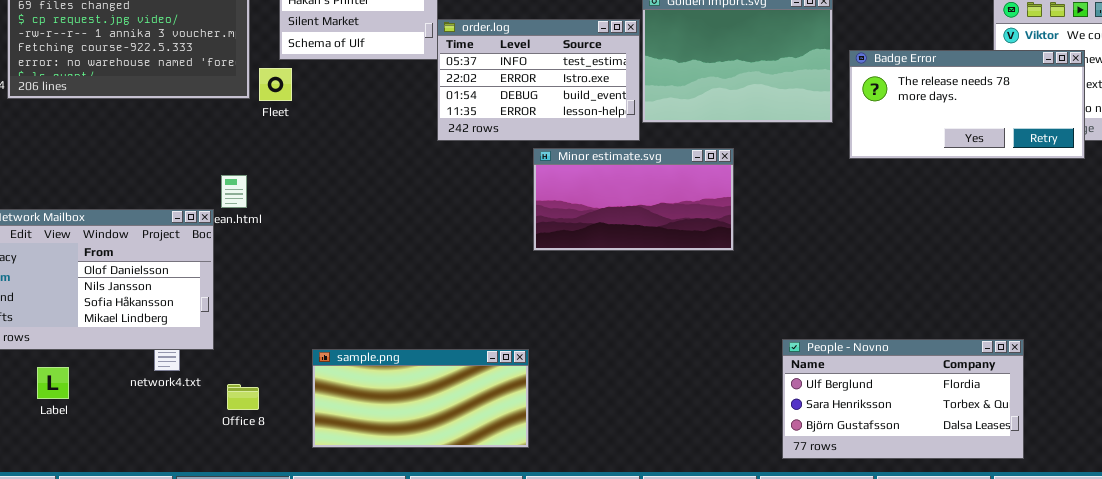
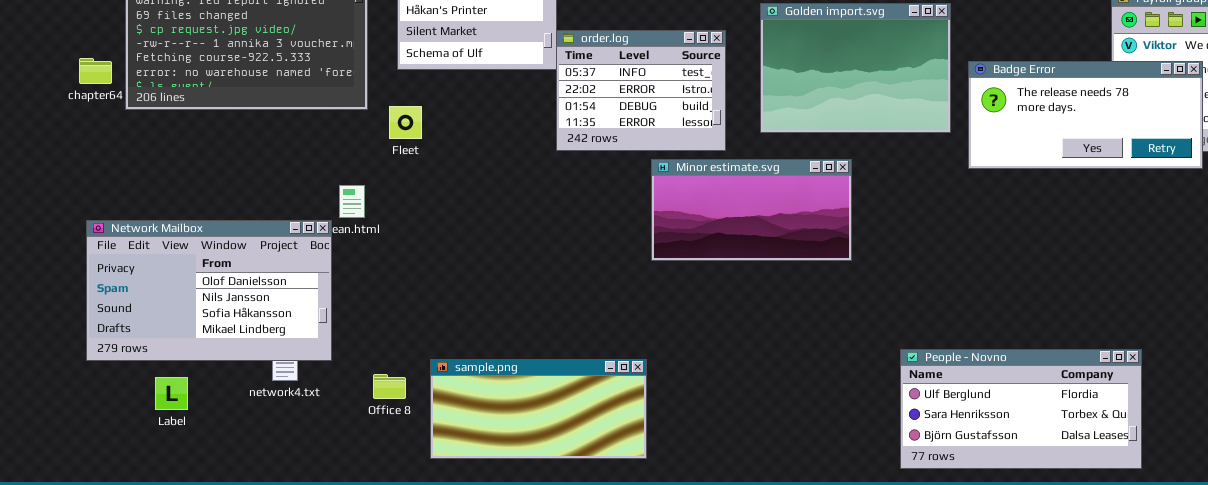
order.log: [437,19,640,141] -> [556,30,726,151], resized
Fleet: [259,68,292,101] -> [389,106,422,139], moved
Office 8: [227,384,259,410] -> [373,374,406,399], moved

